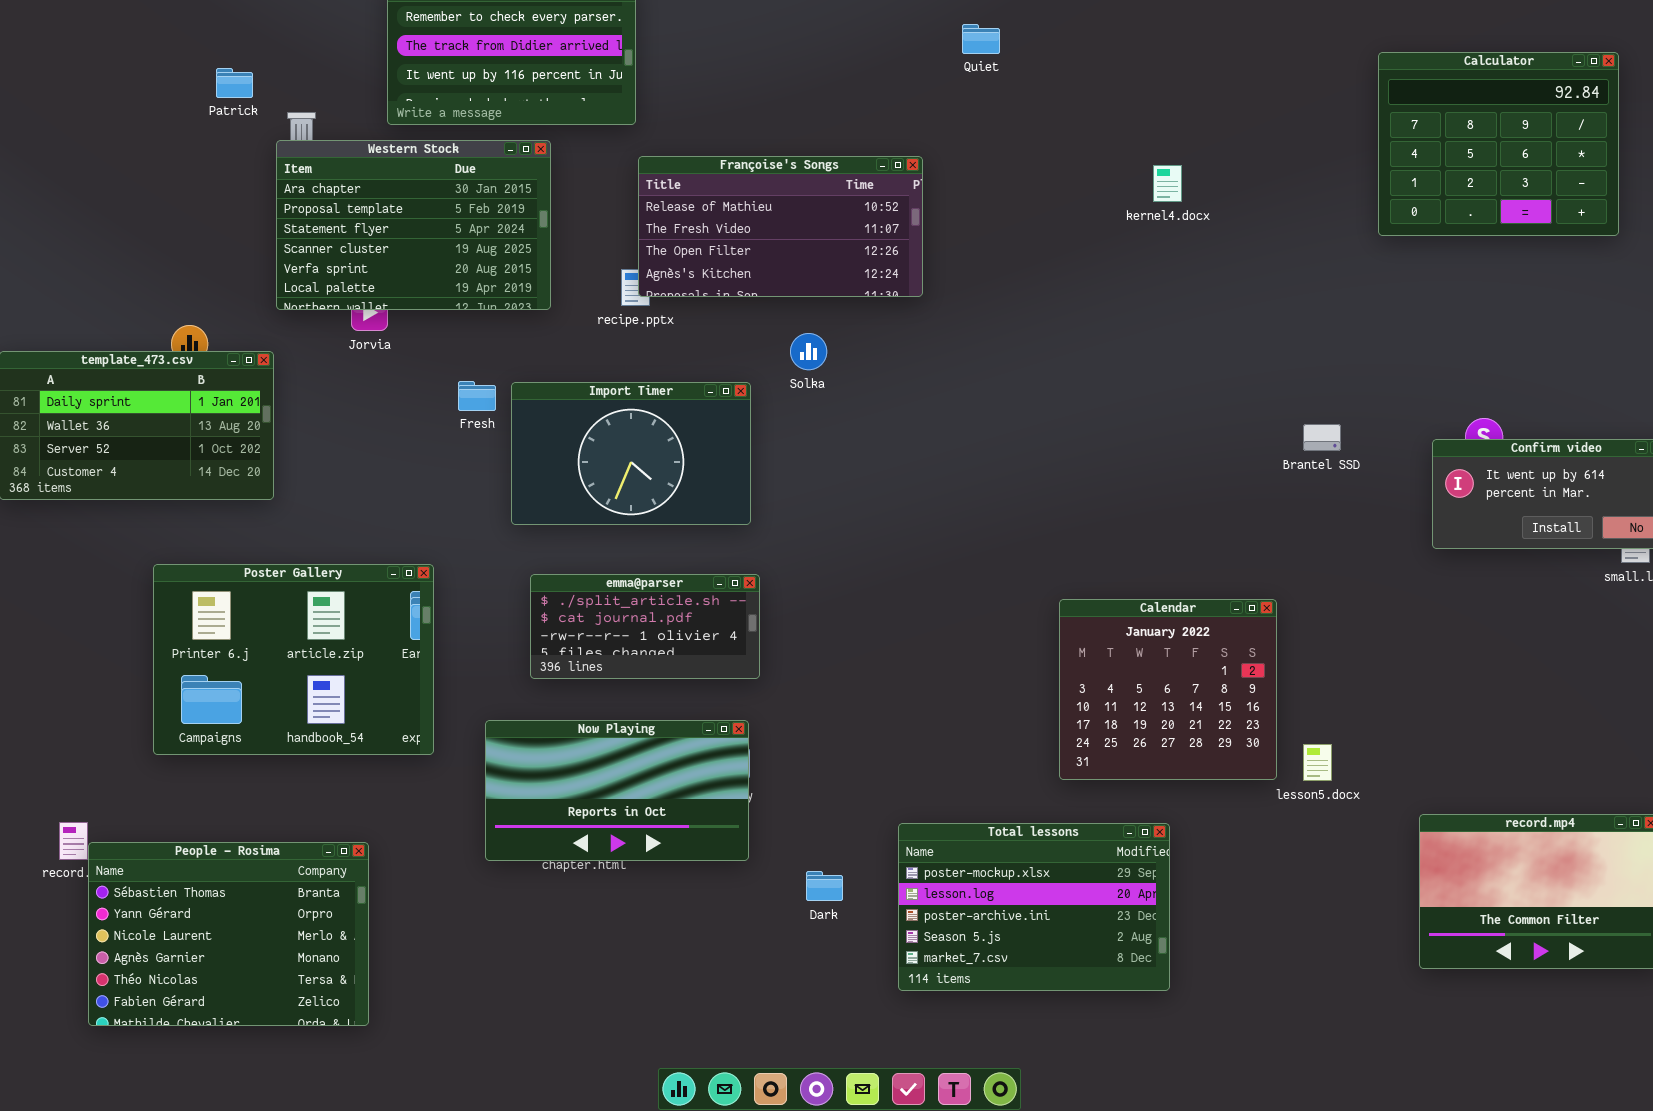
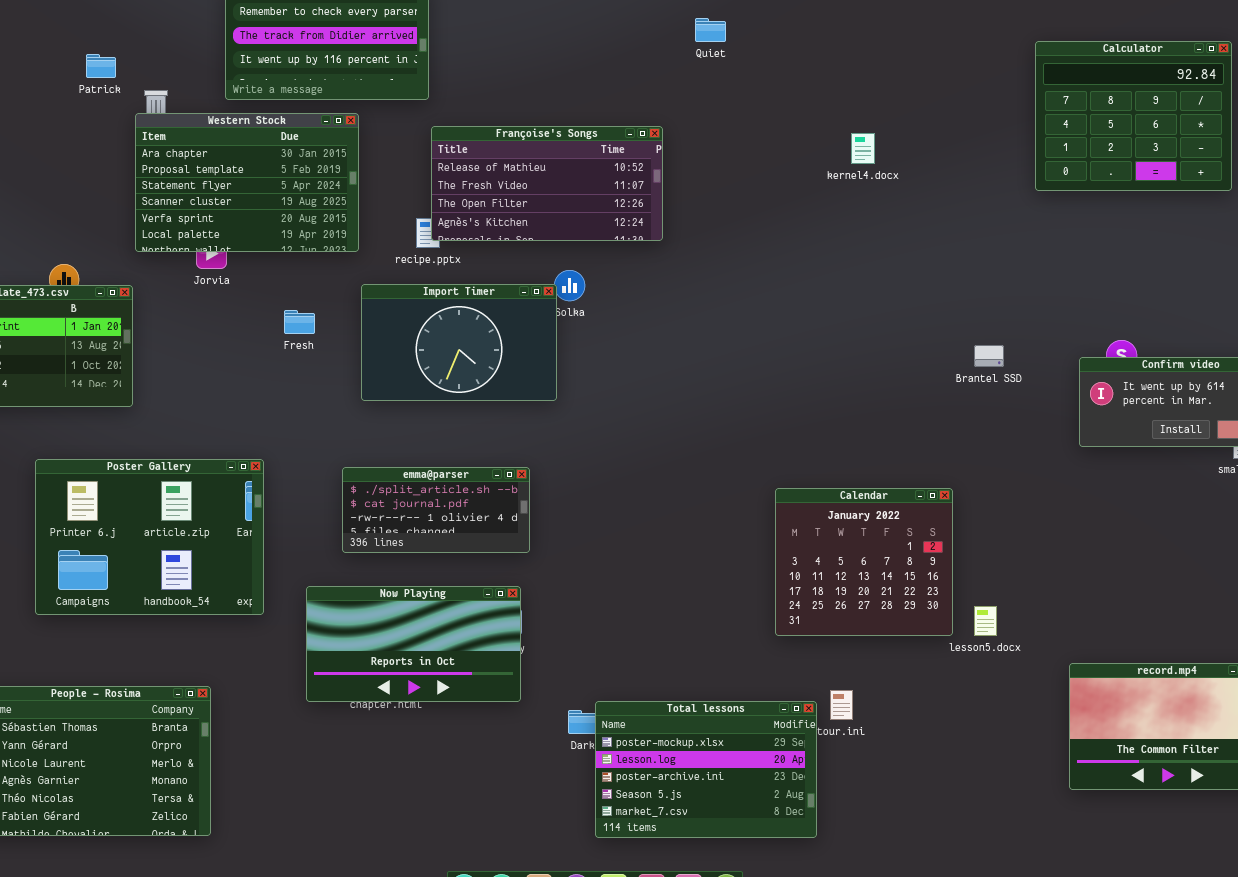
Import Timer: [511,382,751,525] -> [361,284,557,401], moved
Total lessons: [898,823,1170,991] -> [595,701,817,838], moved

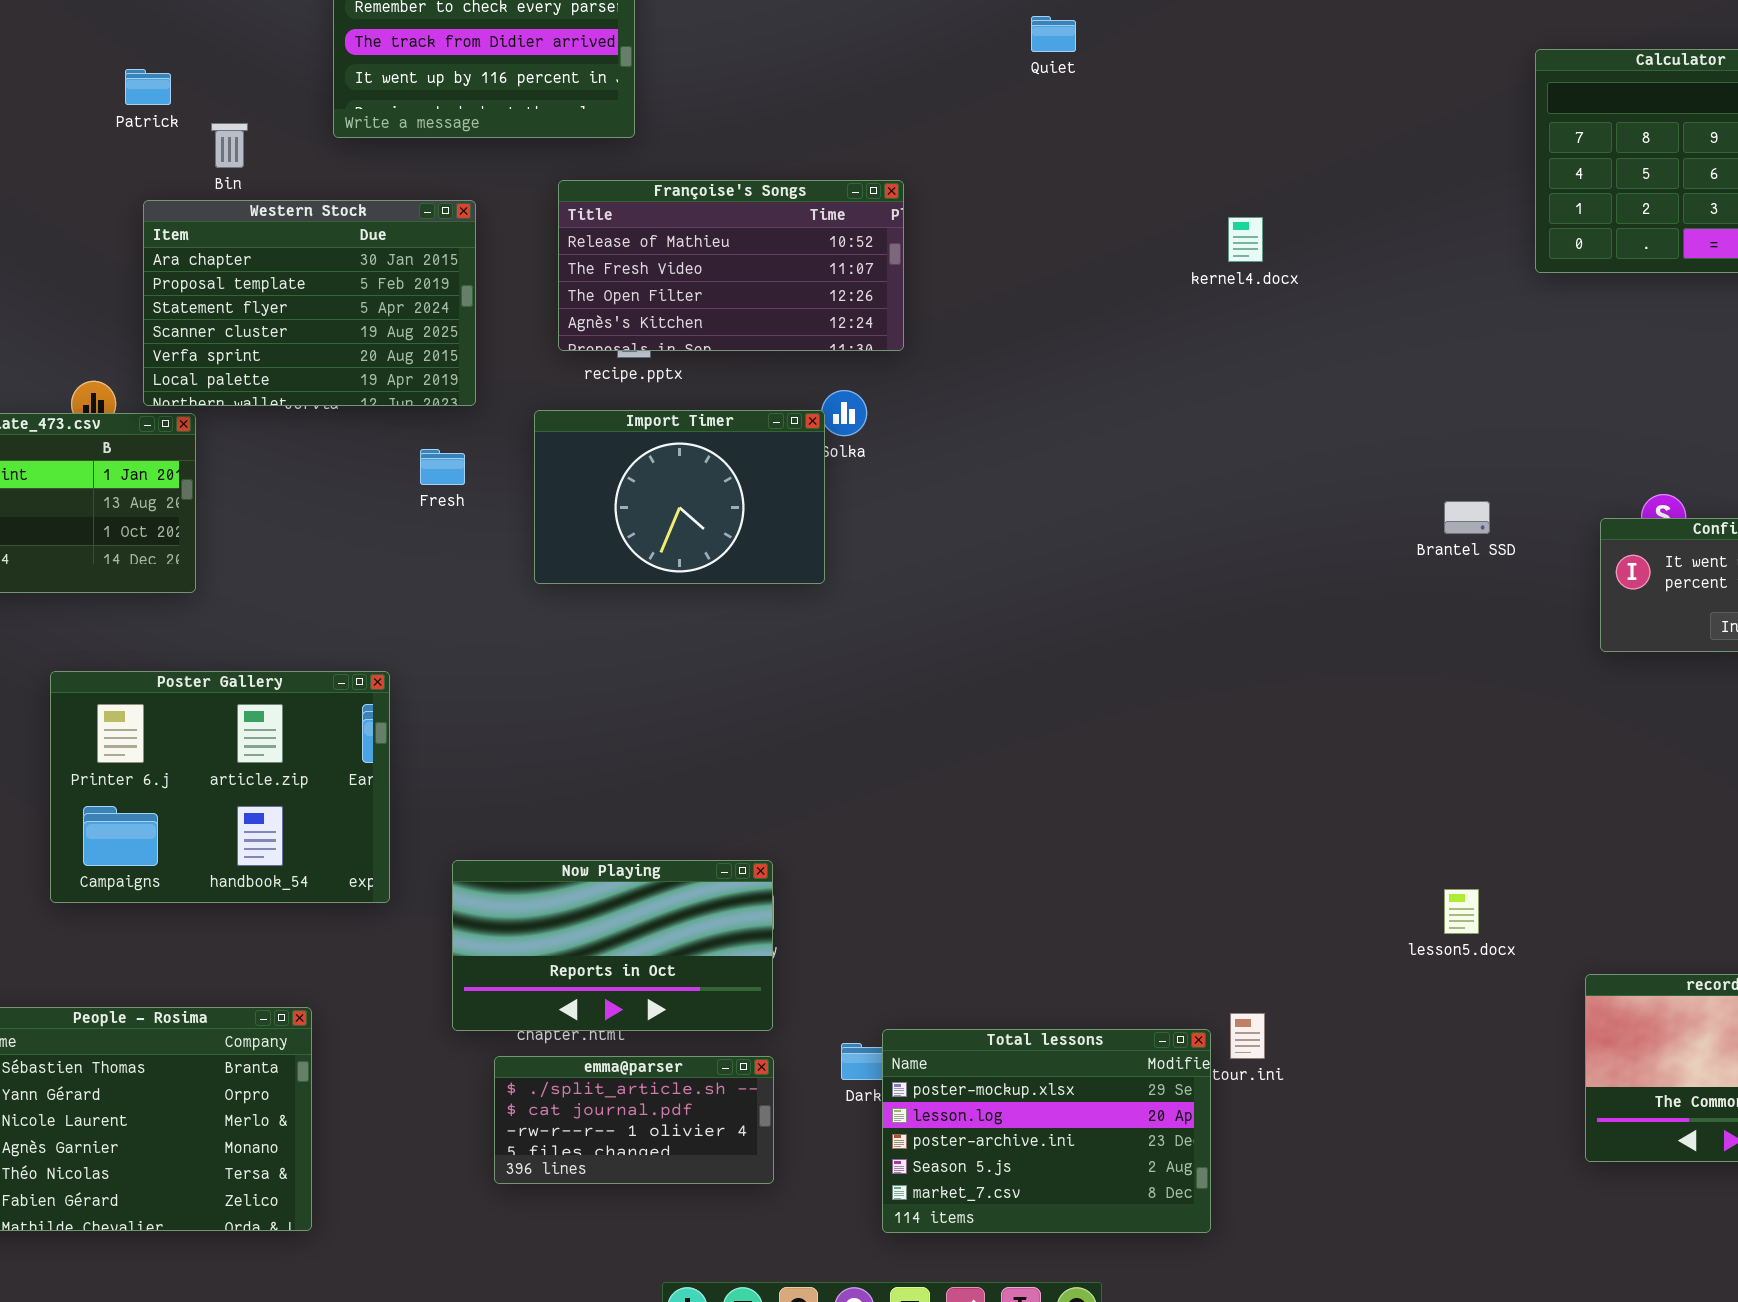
Western Stock: [135,113,359,252] -> [143,200,476,406], moved
Françoise's Songs: [431,126,663,241] -> [558,180,904,351], moved
kernel4.docx: [851,133,875,164] -> [1228,217,1263,262], moved
emma@parser: [342,467,530,553] -> [494,1056,774,1184], moved
Calendar: [775,488,953,636] -> none, closed

